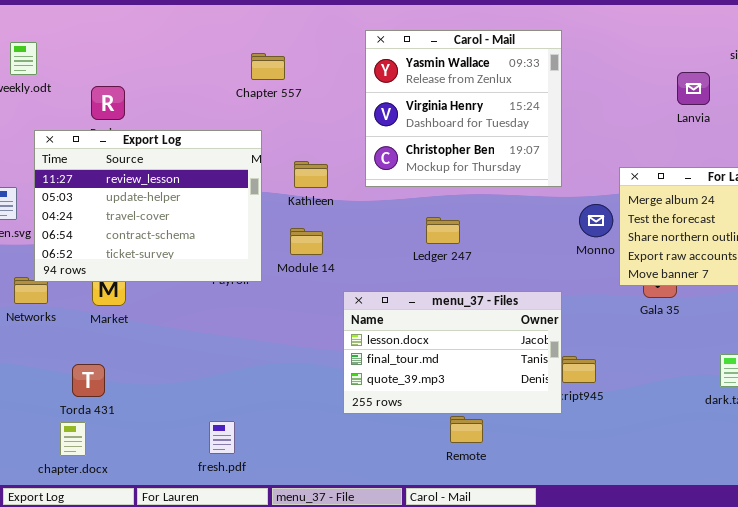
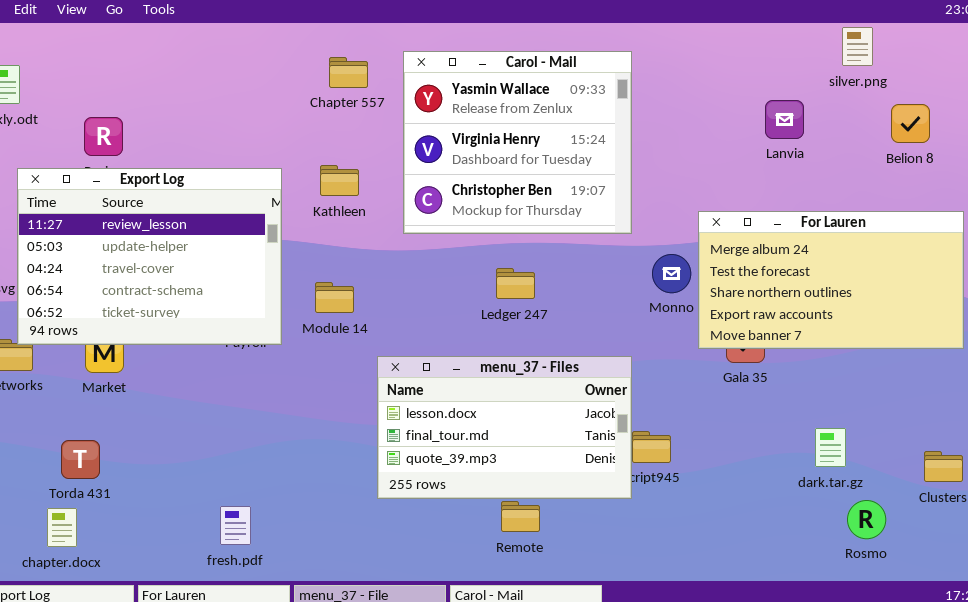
Chapter 557: [251,53,285,80] -> [329,57,368,88], moved
Kathleen: [294,161,328,188] -> [320,165,359,196], moved
Ledger 247: [426,217,460,244] -> [496,268,535,299], moved

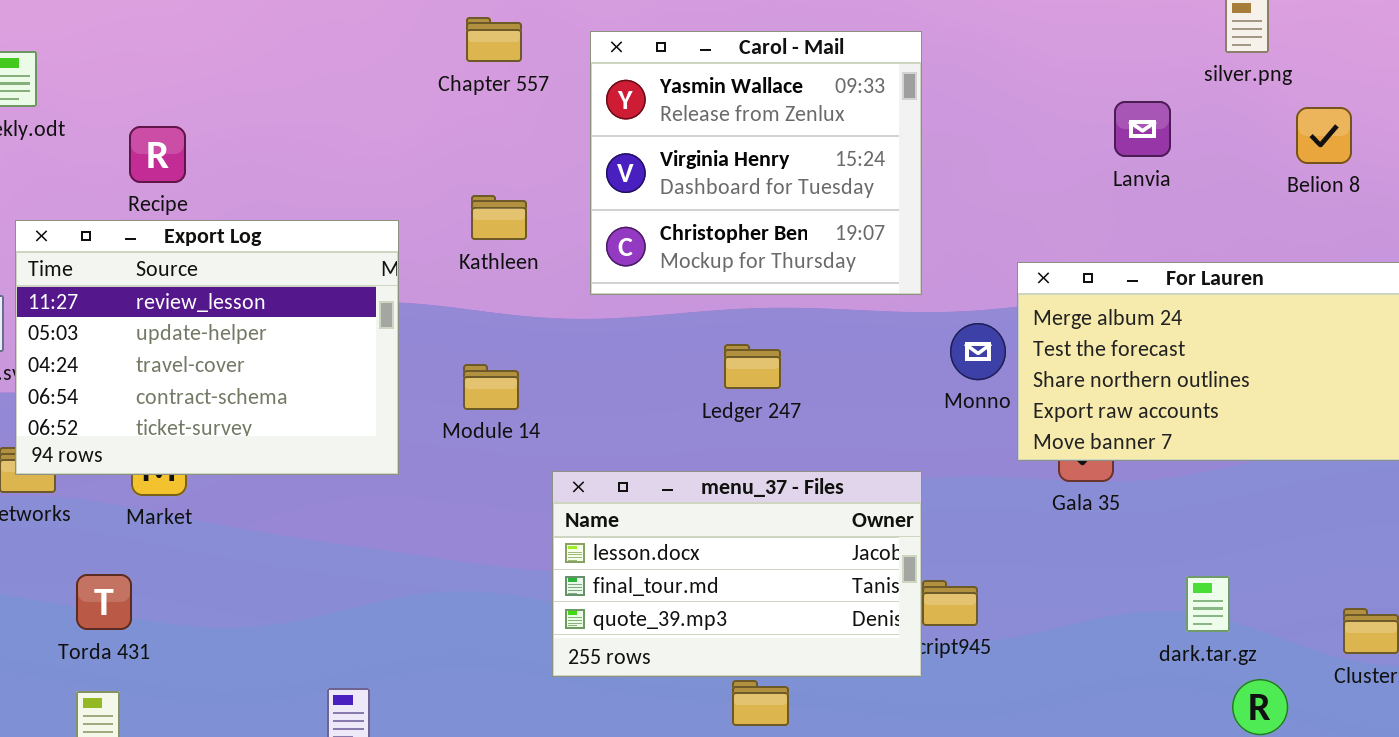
Chapter 557: [329,57,368,88] -> [466,17,522,62], moved
Export Log: [17,168,282,345] -> [15,220,399,475], moved
Torda 431: [61,440,100,479] -> [76,574,132,630], moved

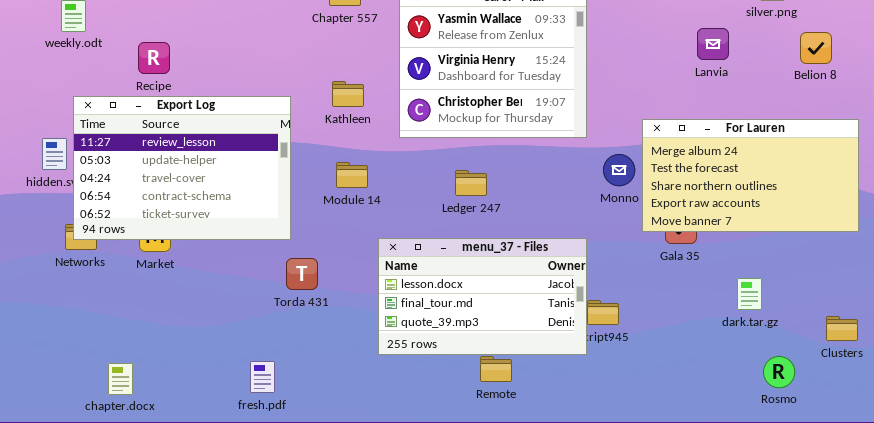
Ledger 247: [724,344,781,389] -> [455,170,487,196], moved
Module 14: [463,364,519,410] -> [336,162,368,188], moved
Torda 431: [76,574,132,630] -> [286,258,318,290], moved
dark.tar.gz: [1186,576,1230,632] -> [737,278,762,310], moved

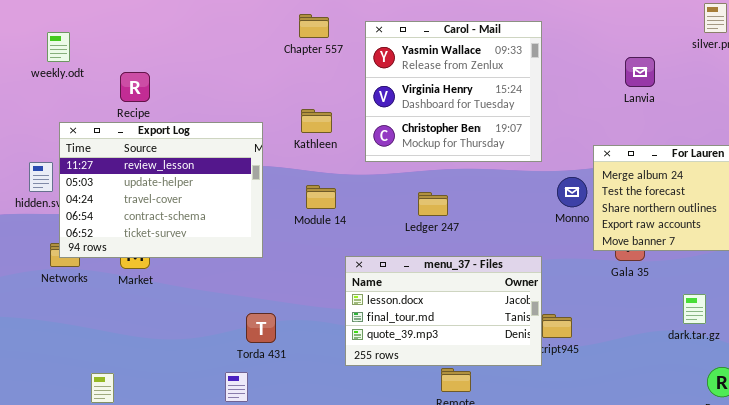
Lanvia: [697,28,729,60] -> [625,57,655,87], moved
Torda 431: [286,258,318,290] -> [246,313,276,343], moved

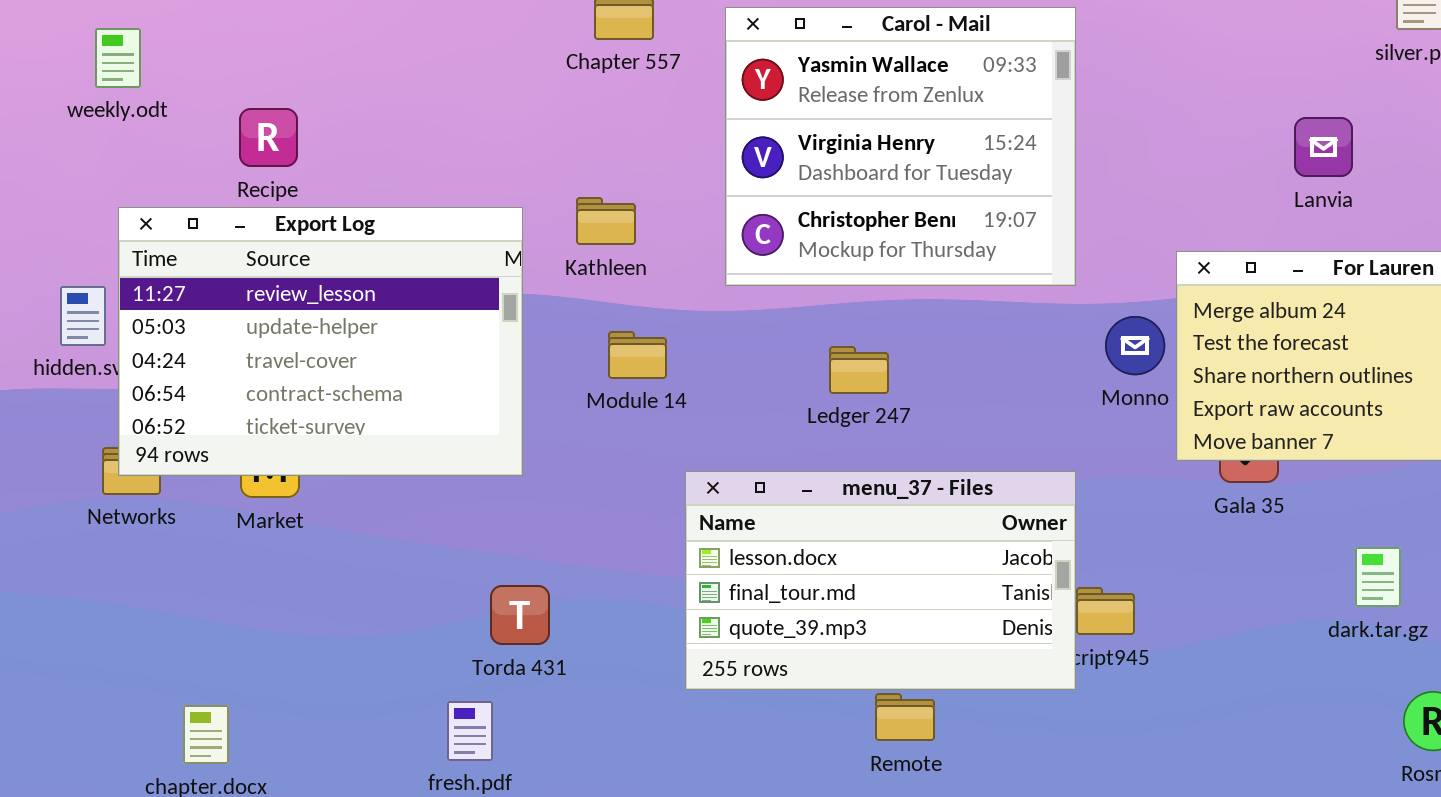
Lanvia: [625,57,655,87] -> [1294,117,1353,177], moved
Kathleen: [301,109,332,133] -> [576,197,636,245], moved

